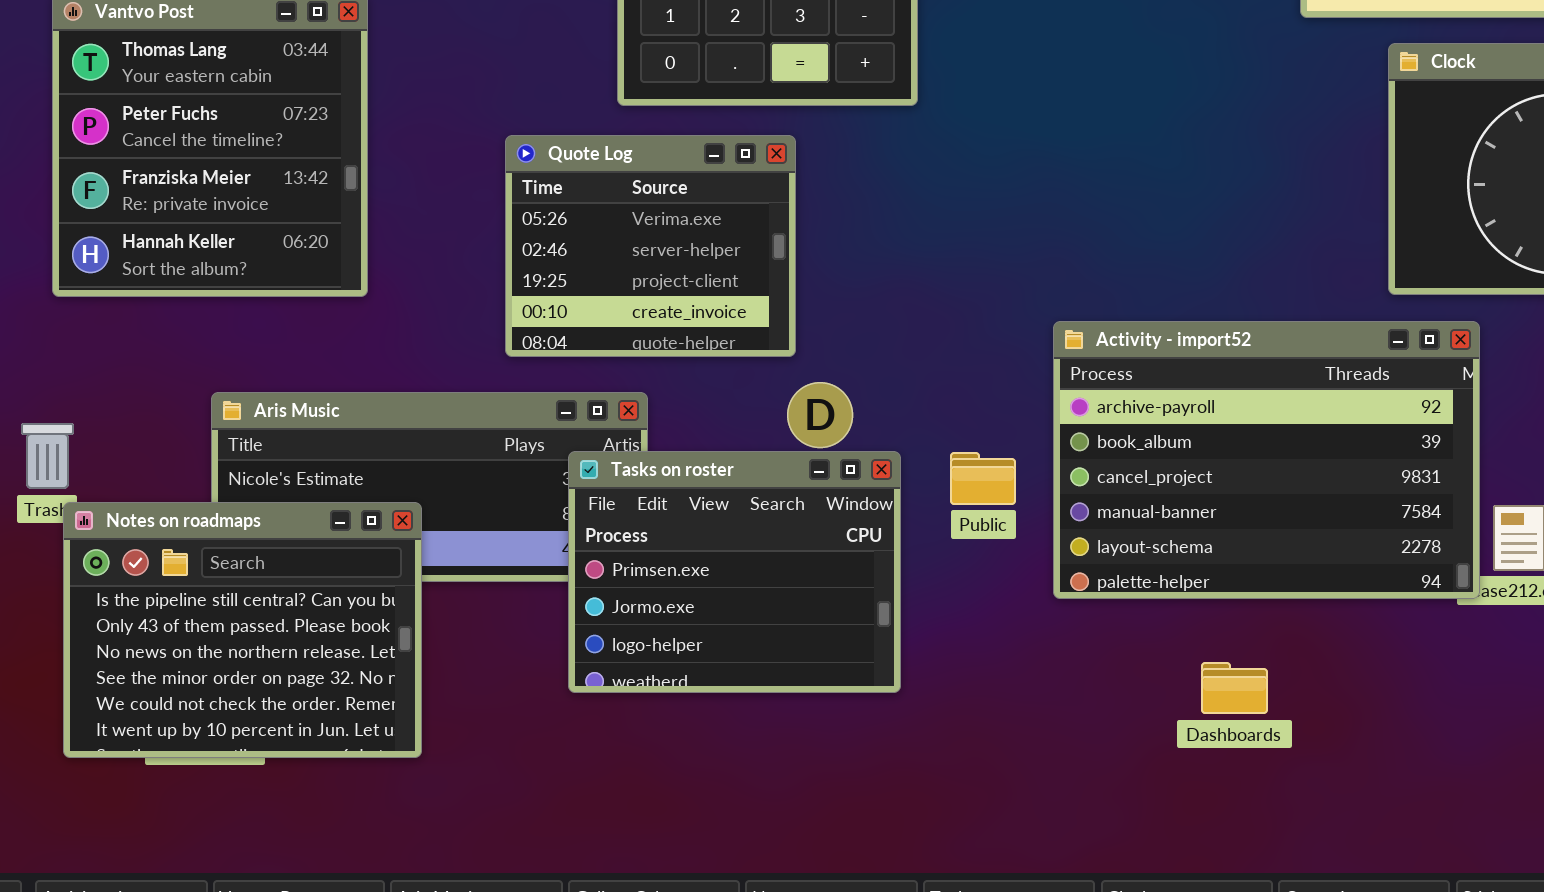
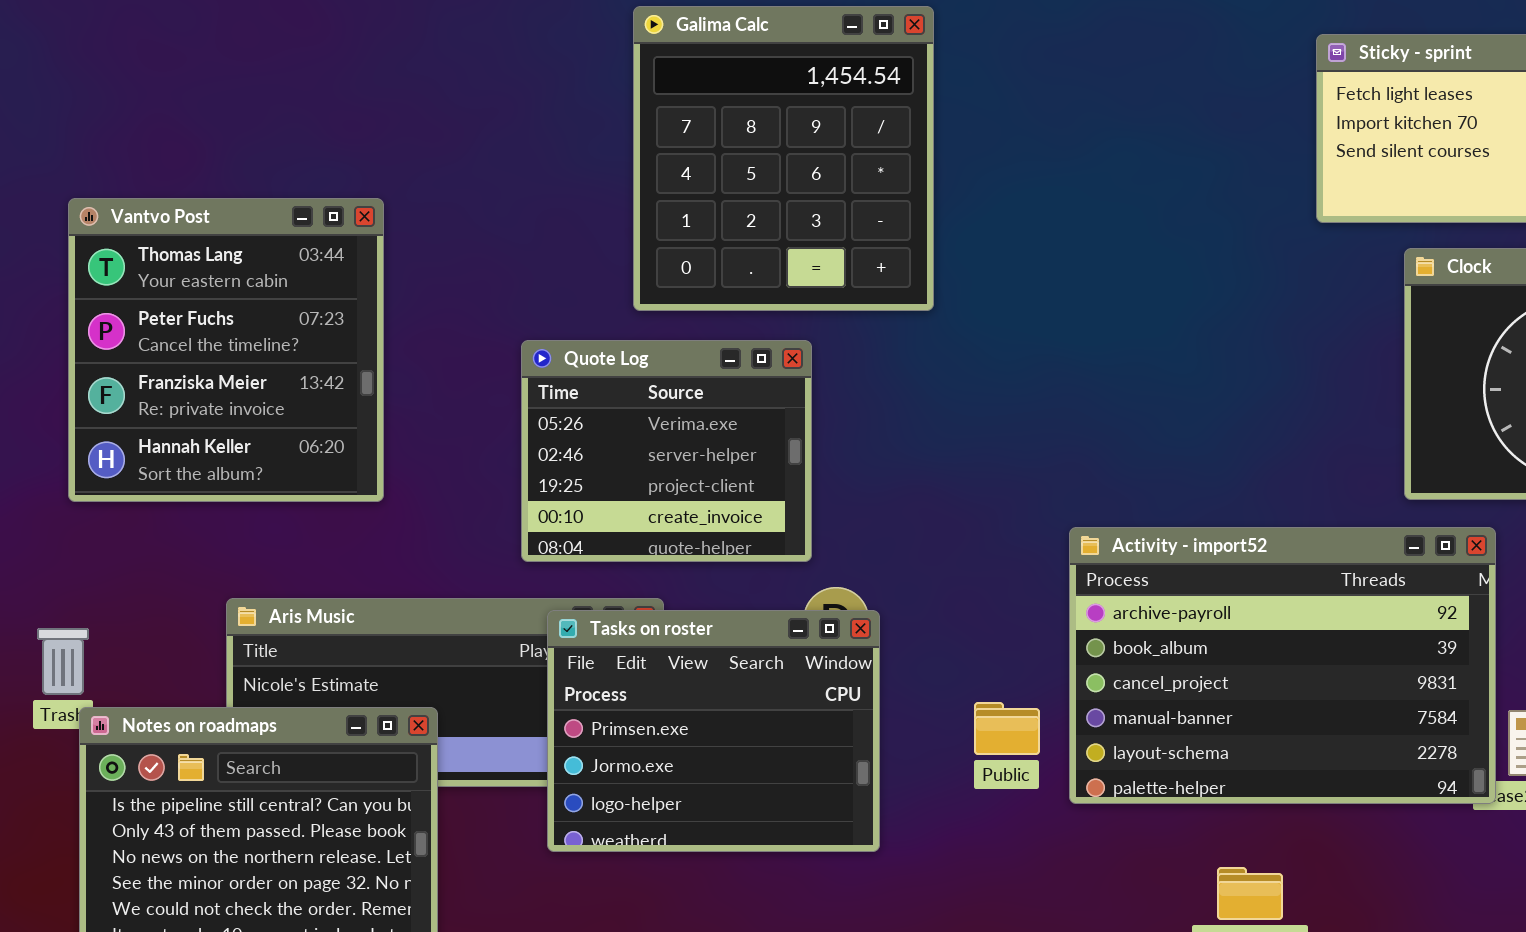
Tasks on roster: [568,451,901,693] -> [547,610,880,852], moved
Public: [950,452,1016,505] -> [974,702,1040,755], moved

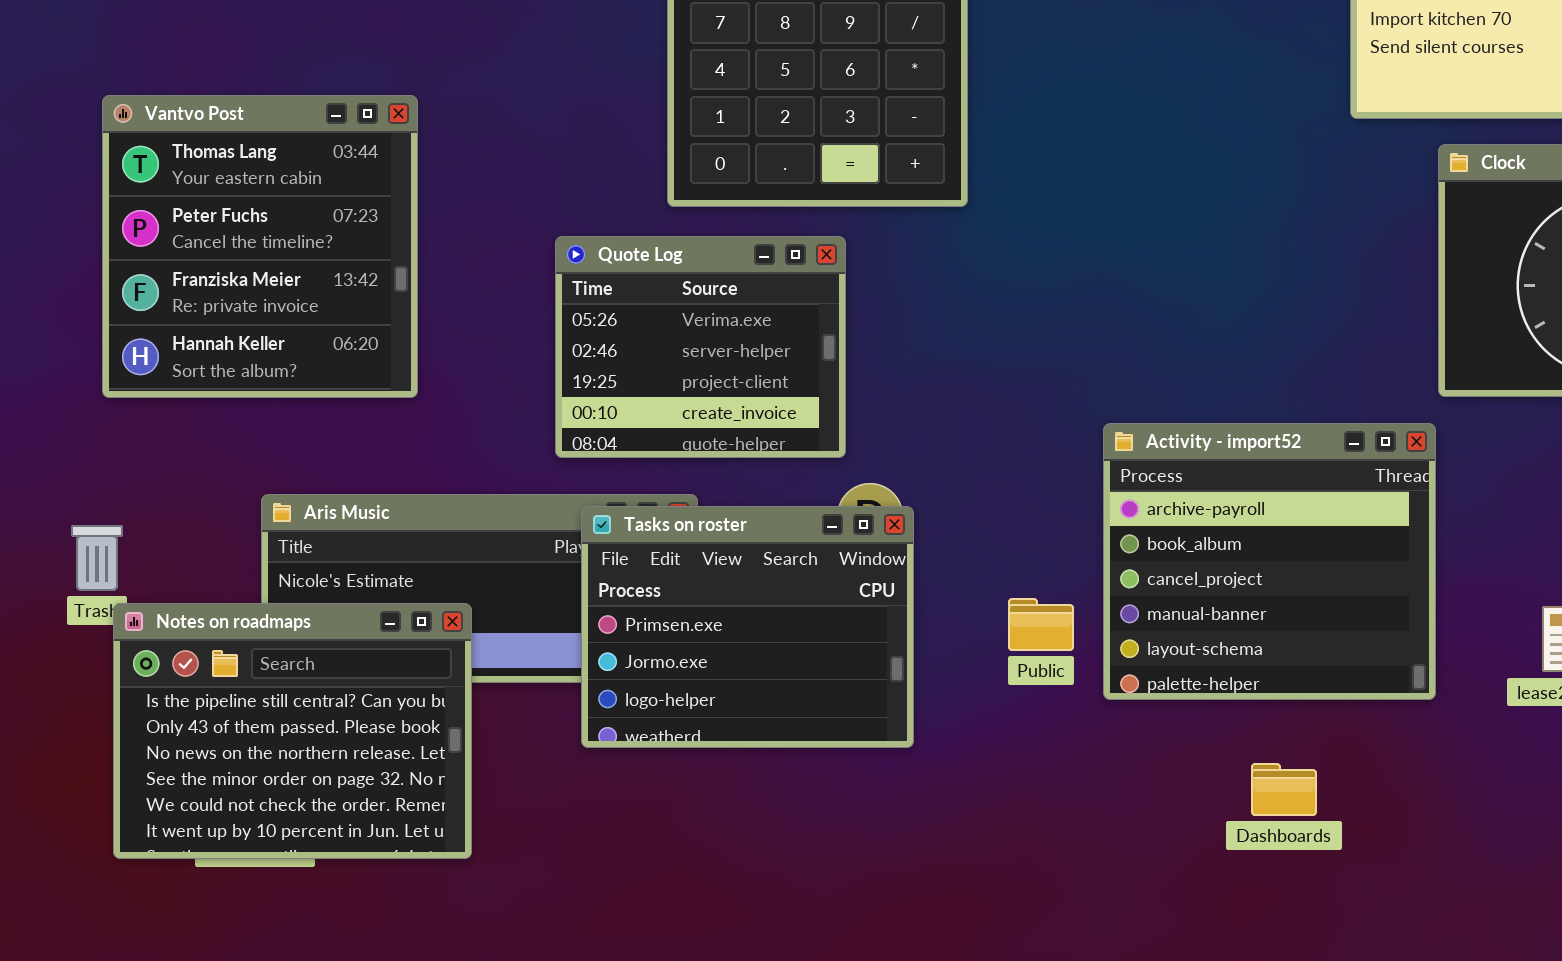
Activity - import52: [1069,527,1496,804] -> [1103,423,1436,700], resized

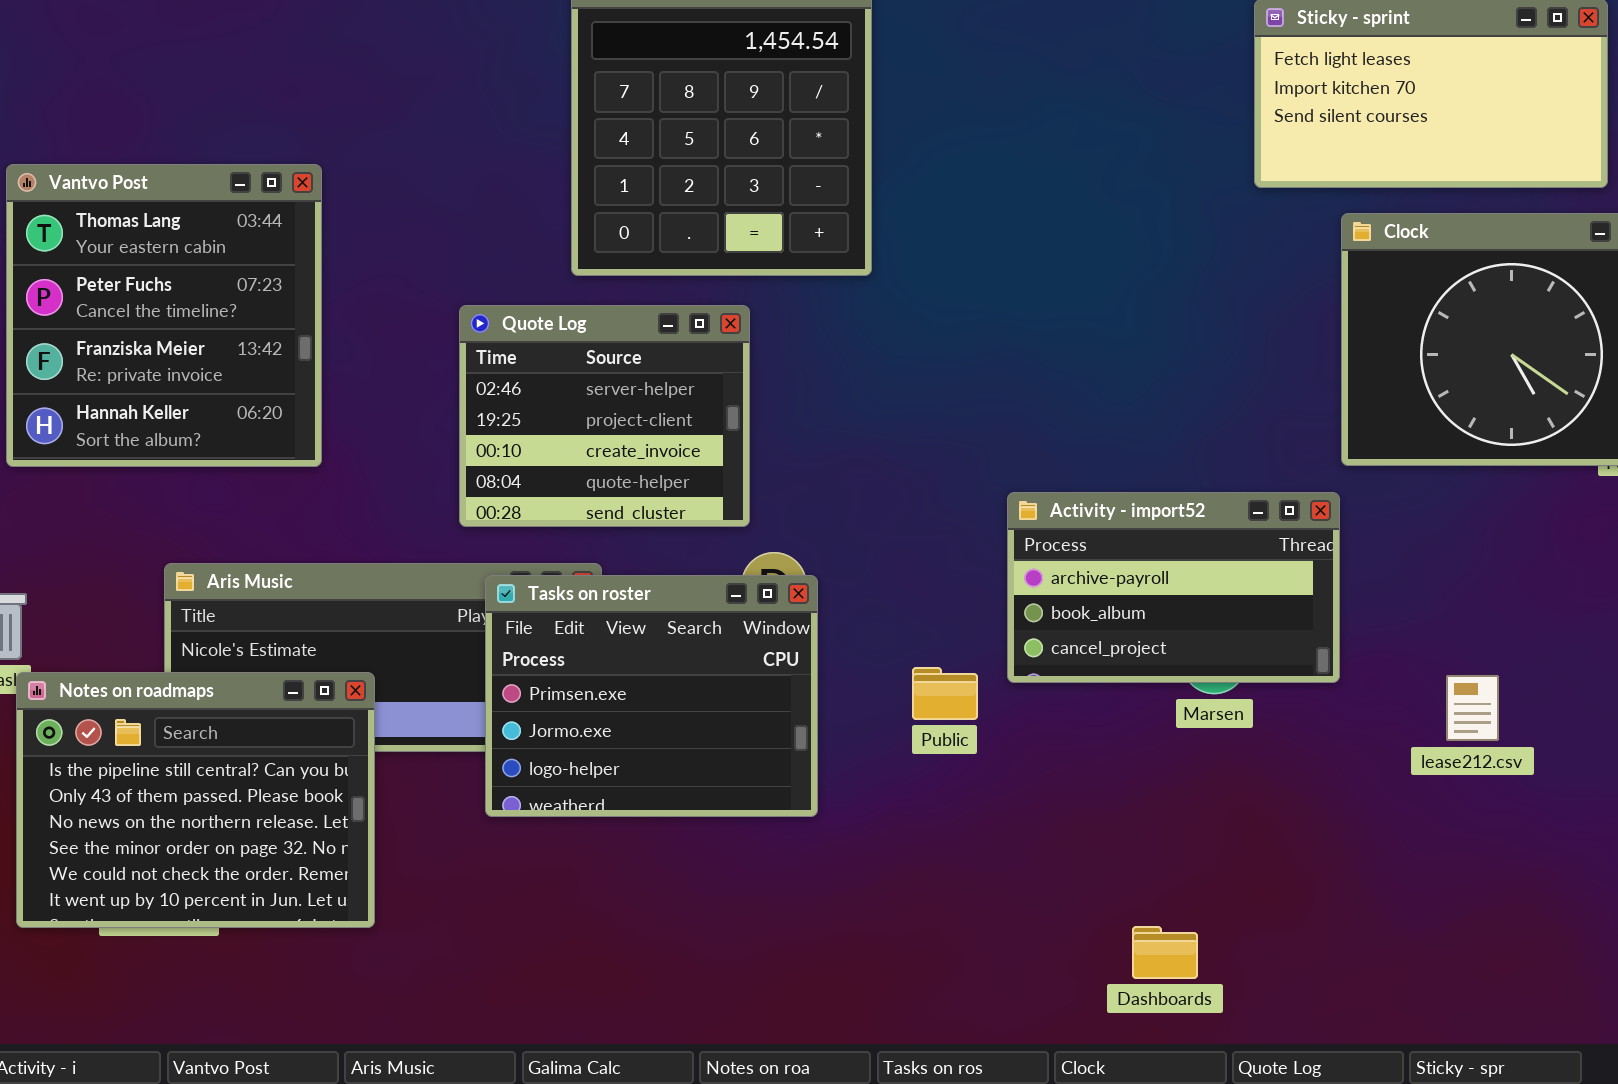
Quote Log: [555,236,846,458] -> [459,305,750,527], scrolled down 1 row
Activity - import52: [1103,423,1436,700] -> [1007,492,1340,683], resized
Dashboards: [1251,763,1317,816] -> [1132,926,1198,979], moved

